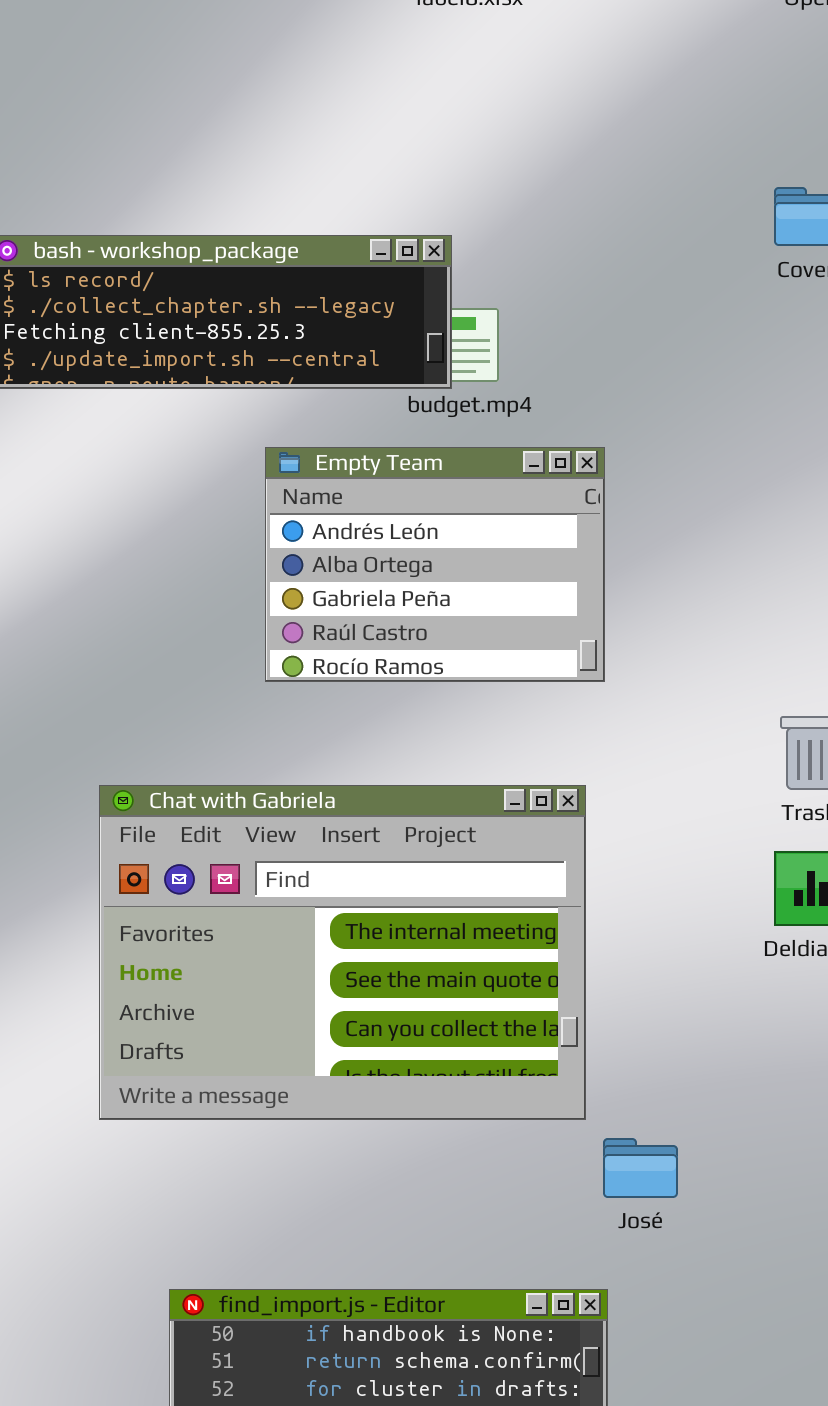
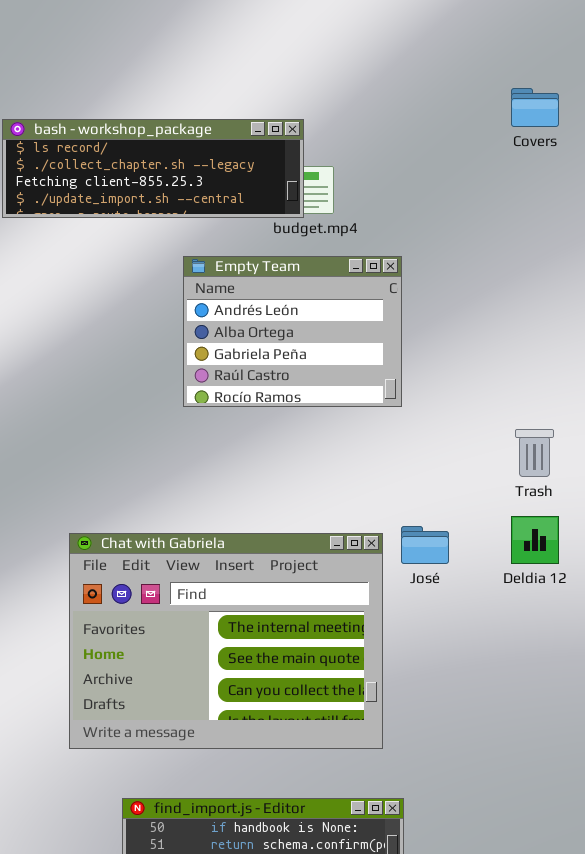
Chat with Gabriela: [99,785,586,1120] -> [69,533,383,749], moved
José: [603,1138,678,1198] -> [401,526,449,564], moved

